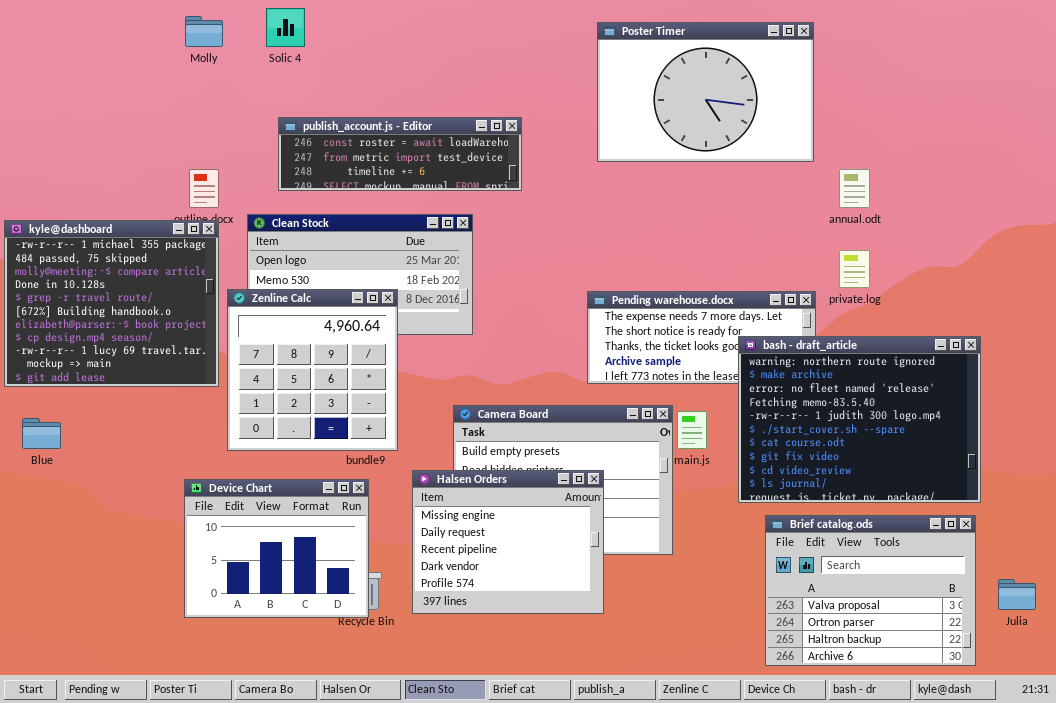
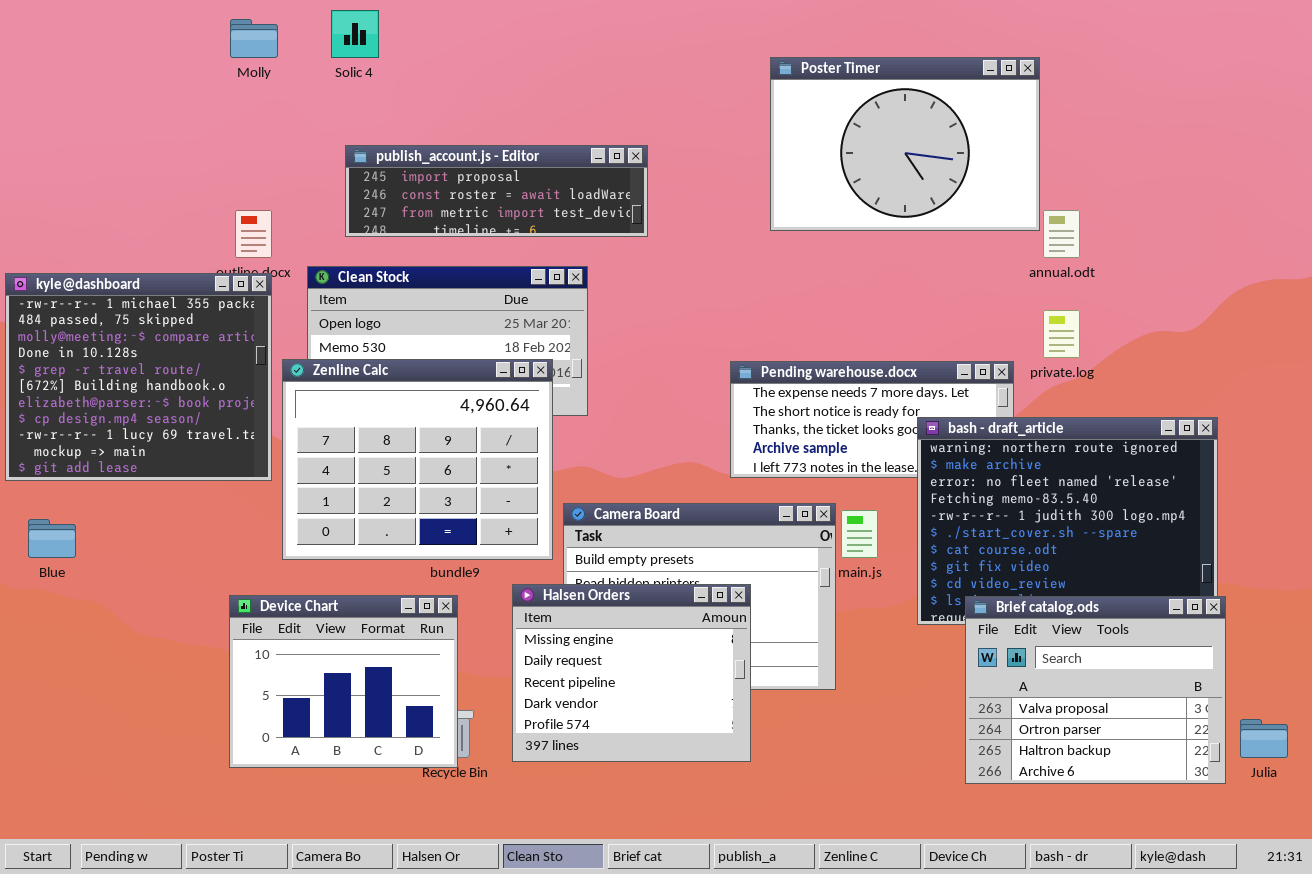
Poster Timer: [597,22,814,162] -> [770,57,1040,231], moved
publish_account.js - Editor: [278,117,522,191] -> [345,145,648,237], scrolled up 1 row
Zenline Calc: [227,289,398,451] -> [282,359,553,560], resized
Brief catalog.ods: [765,515,976,666] -> [965,596,1226,784], moved

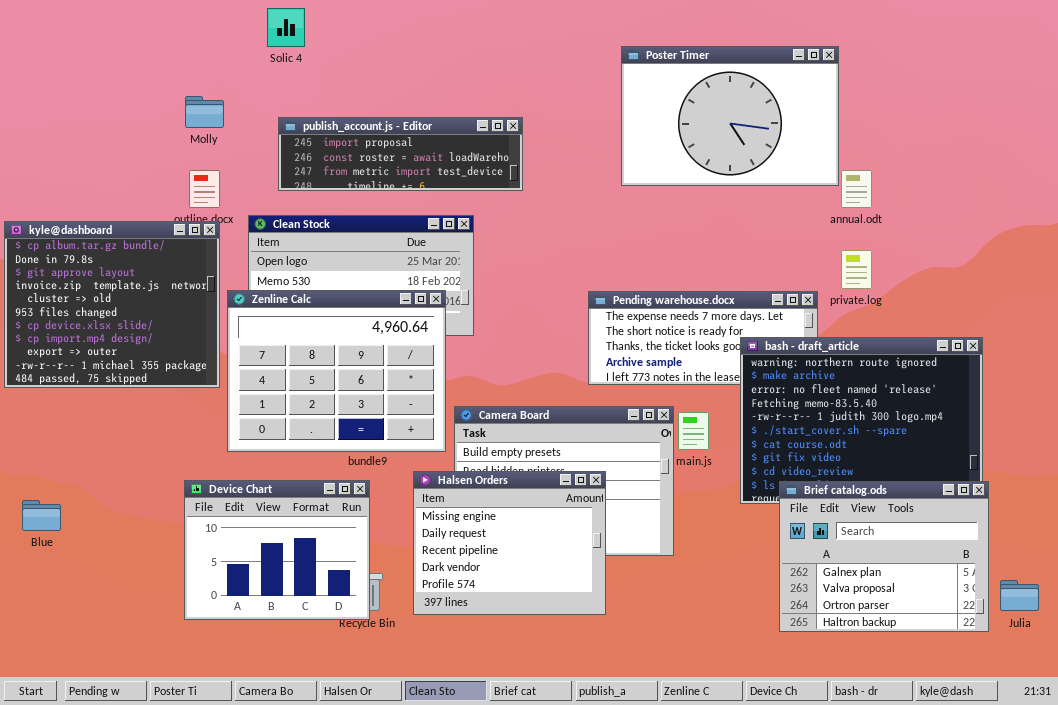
Molly: [230,19,278,58] -> [185,96,224,128], moved
kyle@dashboard: [5,273,272,481] -> [4,221,220,388], scrolled up 9 rows
Blue: [28,519,76,558] -> [22,500,61,531], moved
Brief catalog.ods: [965,596,1226,784] -> [779,481,989,632], scrolled up 1 row

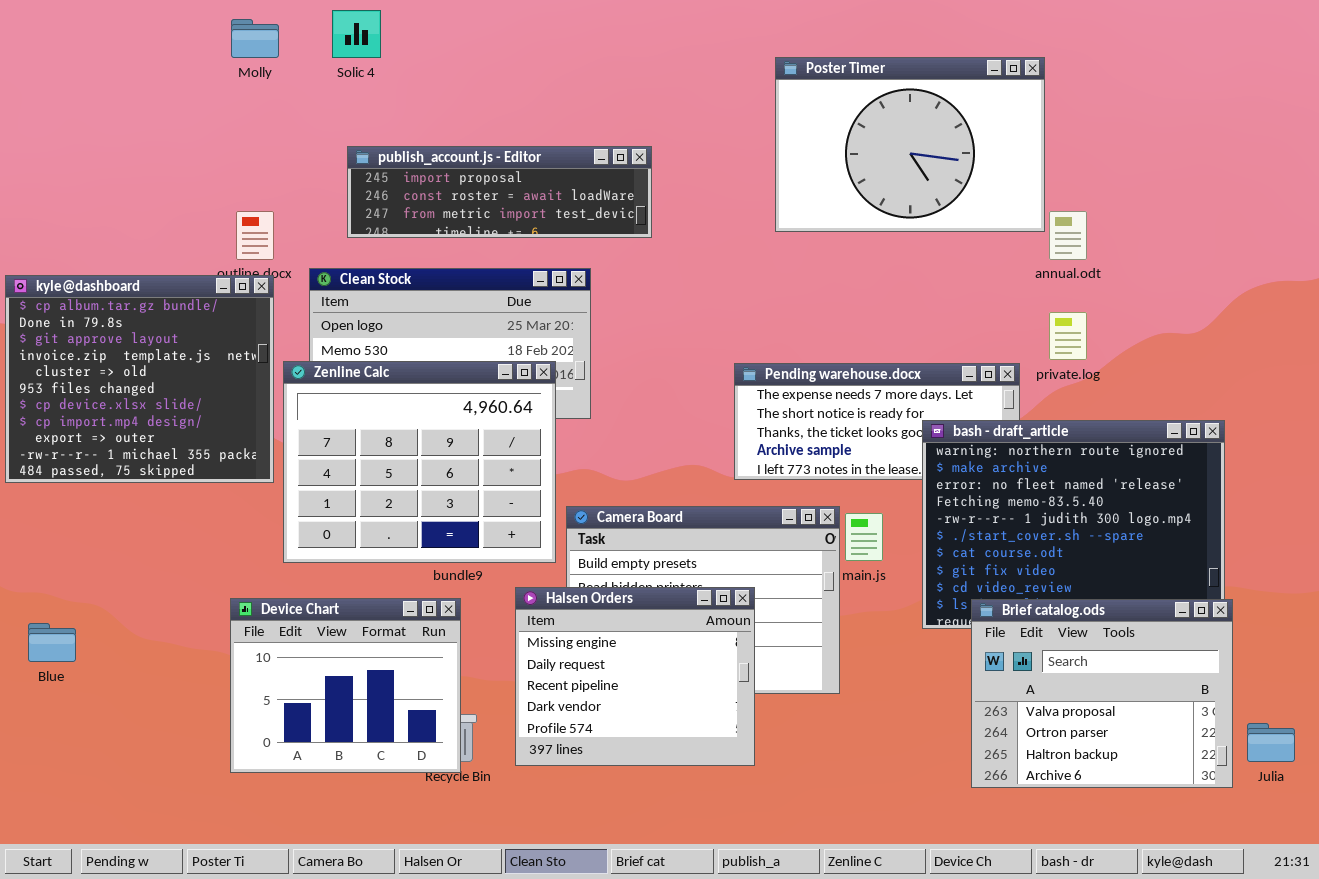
Molly: [185,96,224,128] -> [231,19,279,58], moved
Brief catalog.ods: [779,481,989,632] -> [971,599,1233,788], scrolled down 1 row

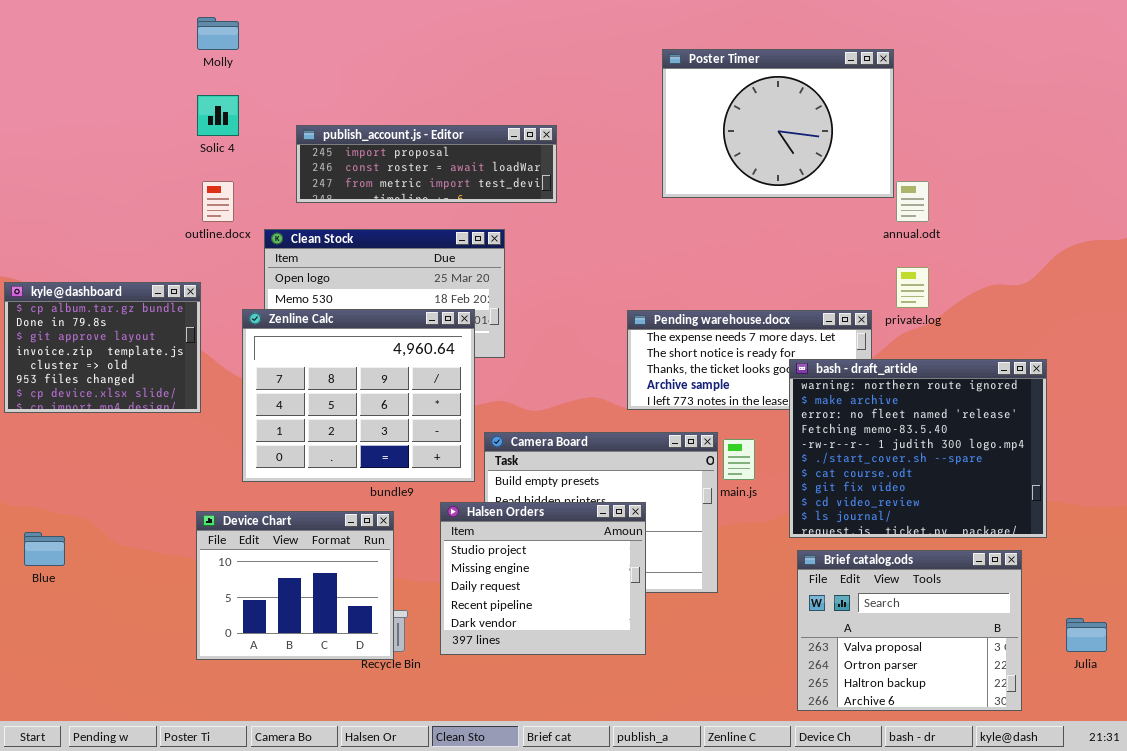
Solic 4: [332,10,381,58] -> [197,95,239,136], moved
kyle@dashboard: [5,275,274,483] -> [4,282,201,413], resized
Halsen Orders: [515,587,755,766] -> [440,502,646,655], scrolled up 1 row
Brief catalog.ods: [971,599,1233,788] -> [797,550,1022,711], moved

